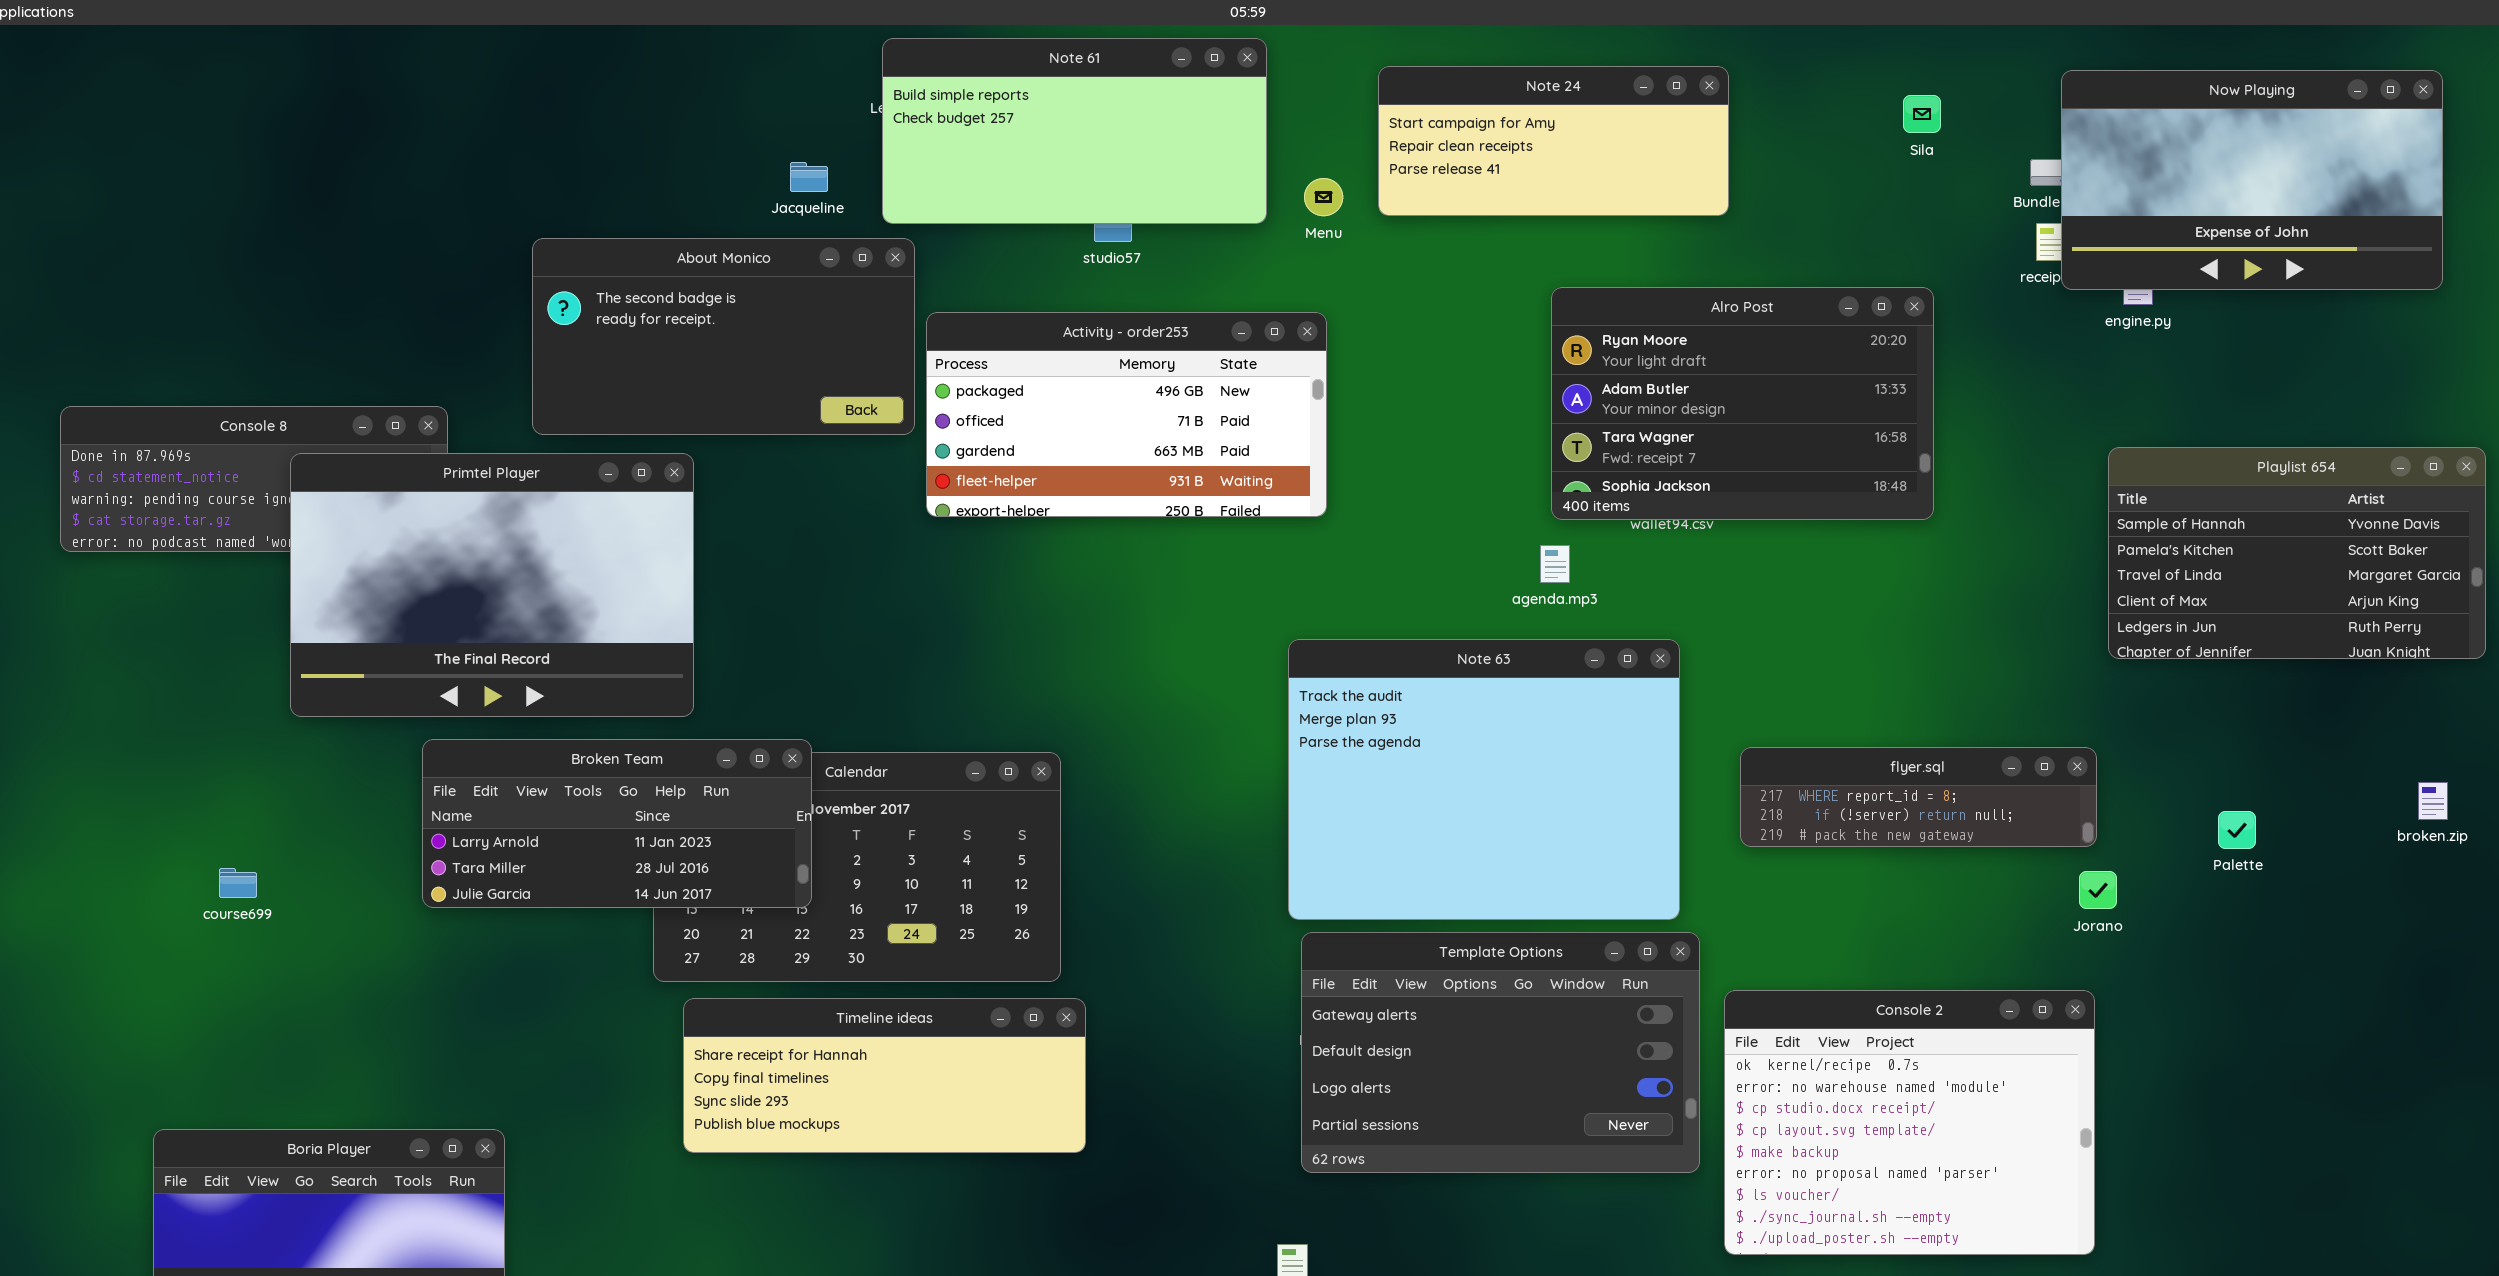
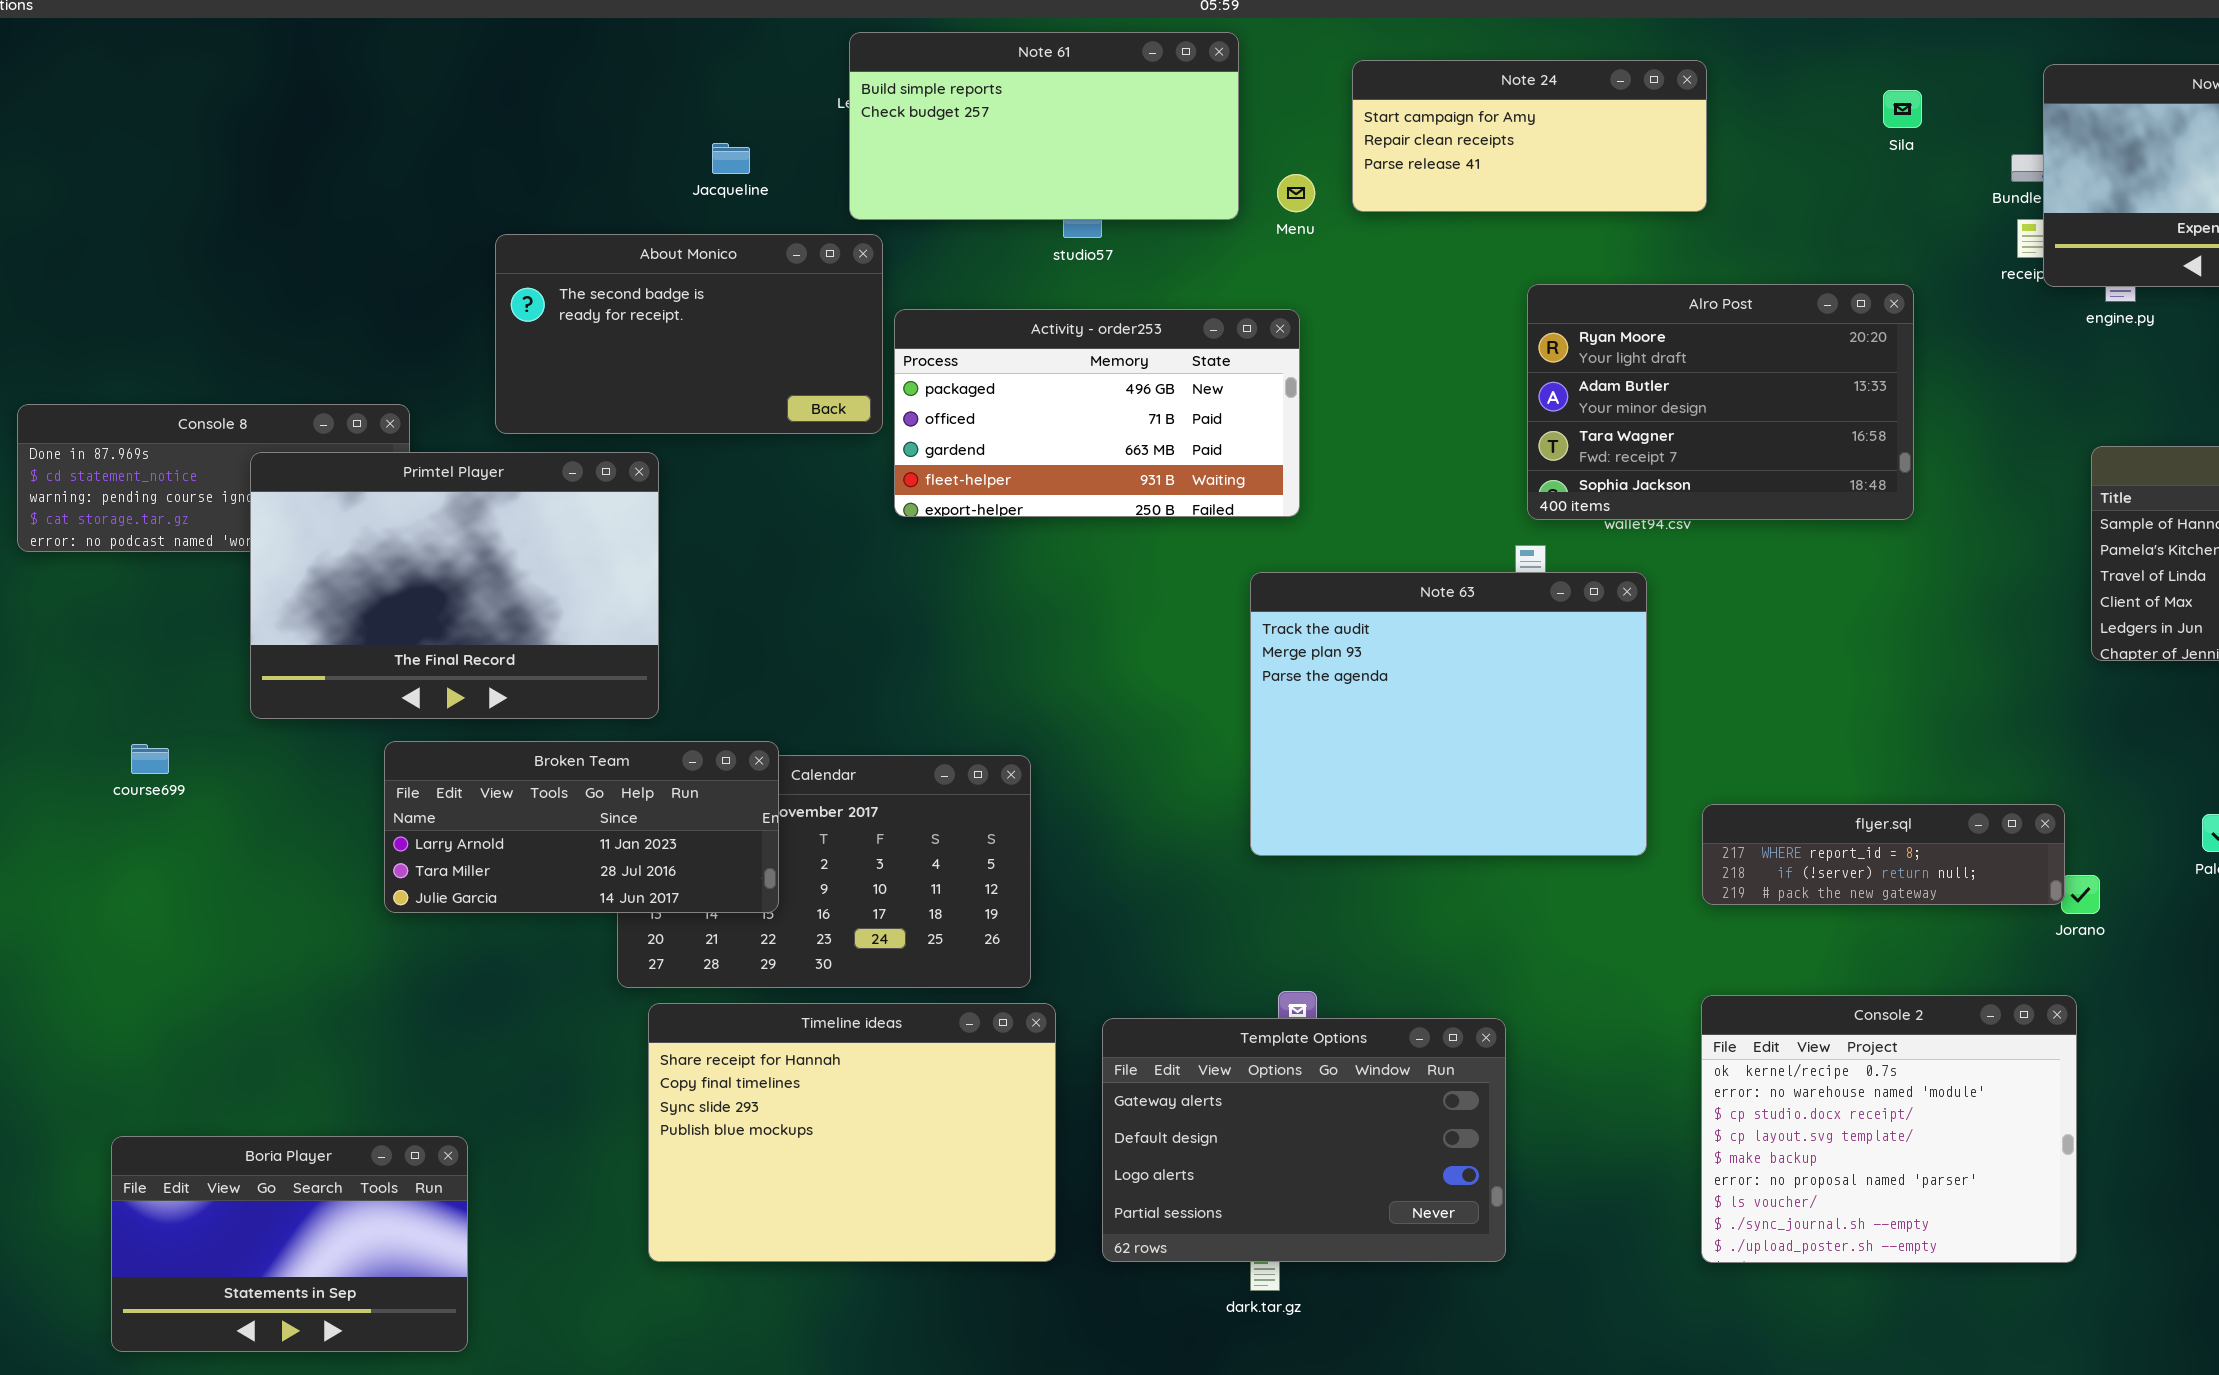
Jacqueline: [790,162,828,192] -> [712,143,750,174], moved
Note 63: [1288,639,1680,920] -> [1250,572,1647,856], moved
flyer.sql: [1740,747,2097,847] -> [1702,804,2065,905], moved
course699: [219,868,257,898] -> [131,744,169,774], moved
Template Options: [1301,932,1700,1173] -> [1102,1018,1506,1262], moved
Timeline ideas: [683,998,1086,1153] -> [648,1003,1056,1262], resized

